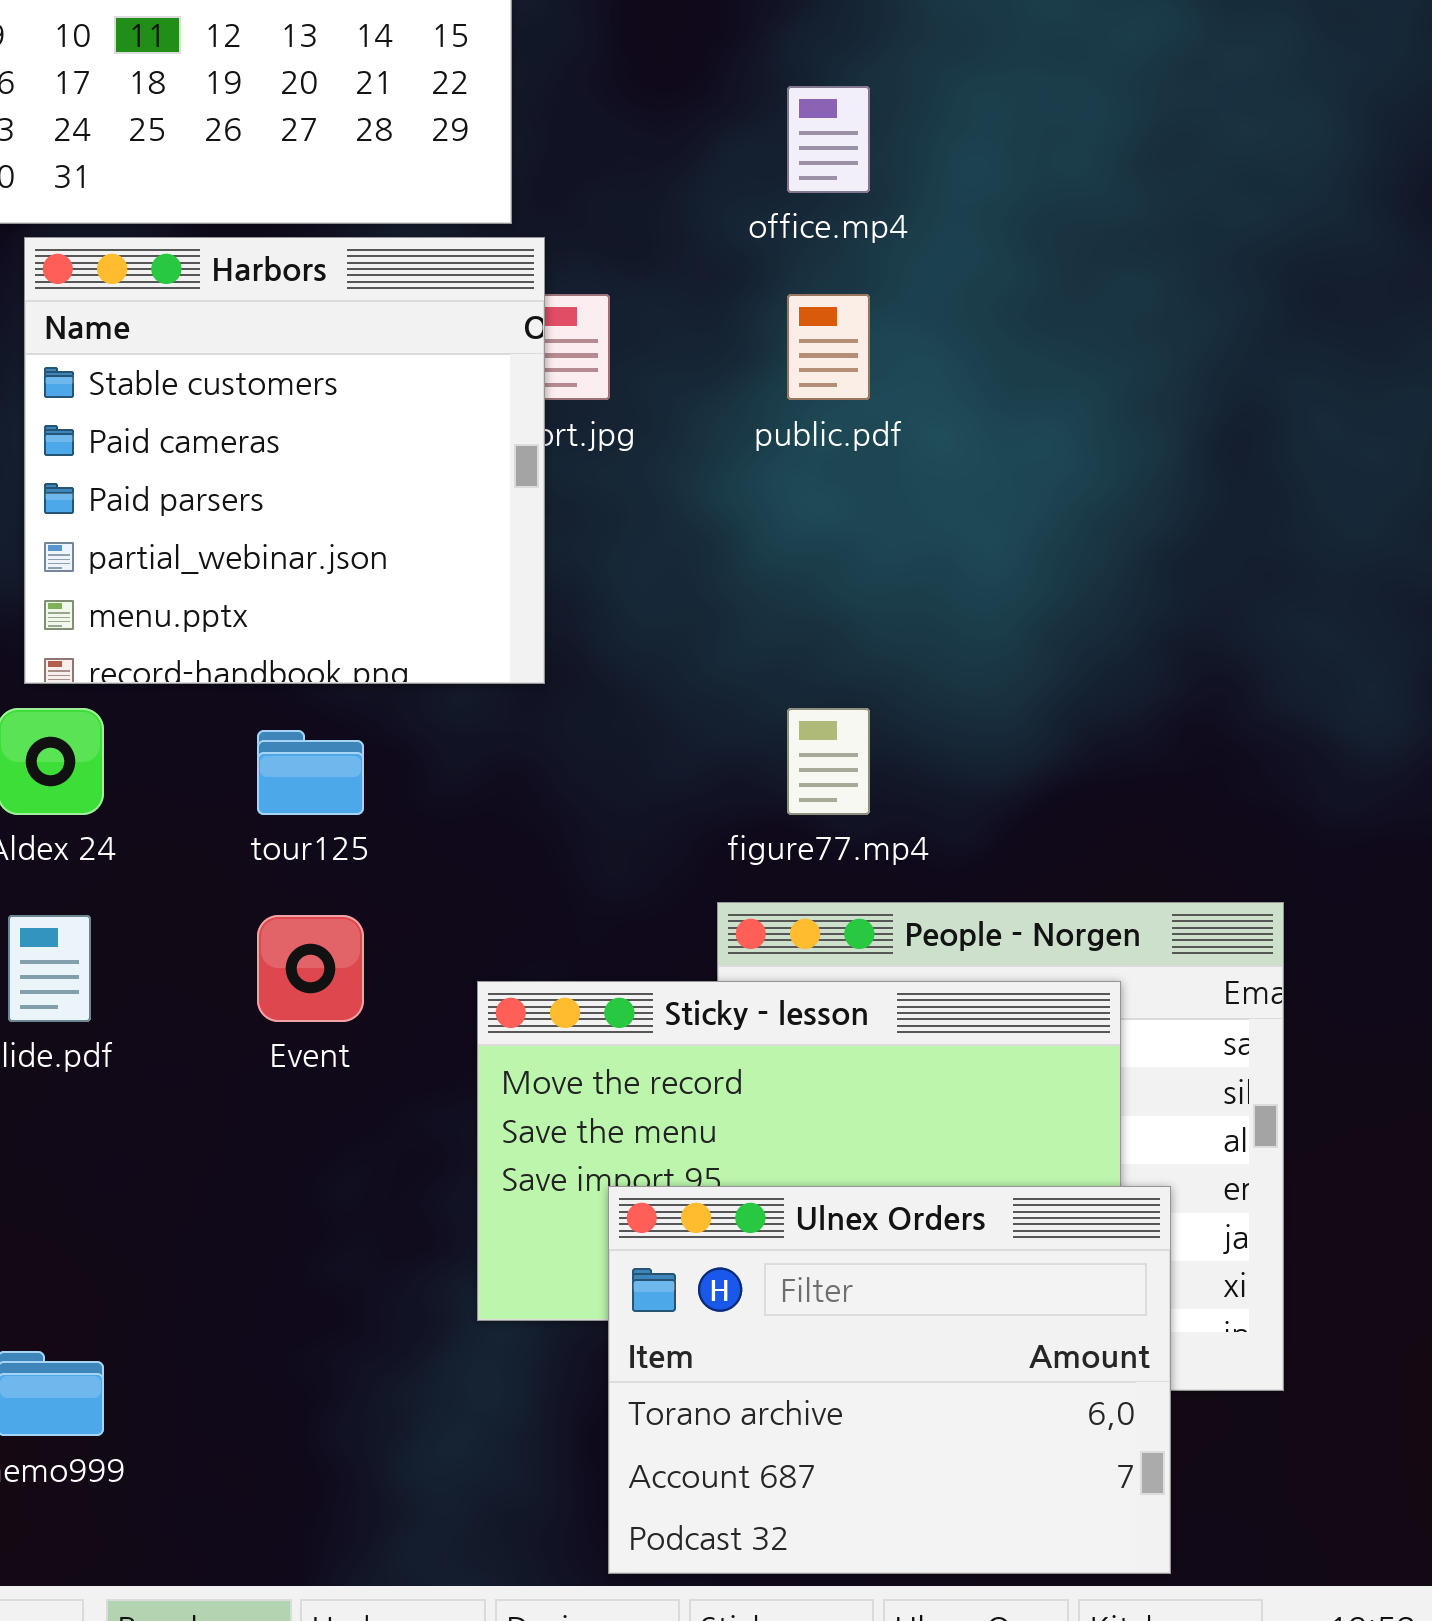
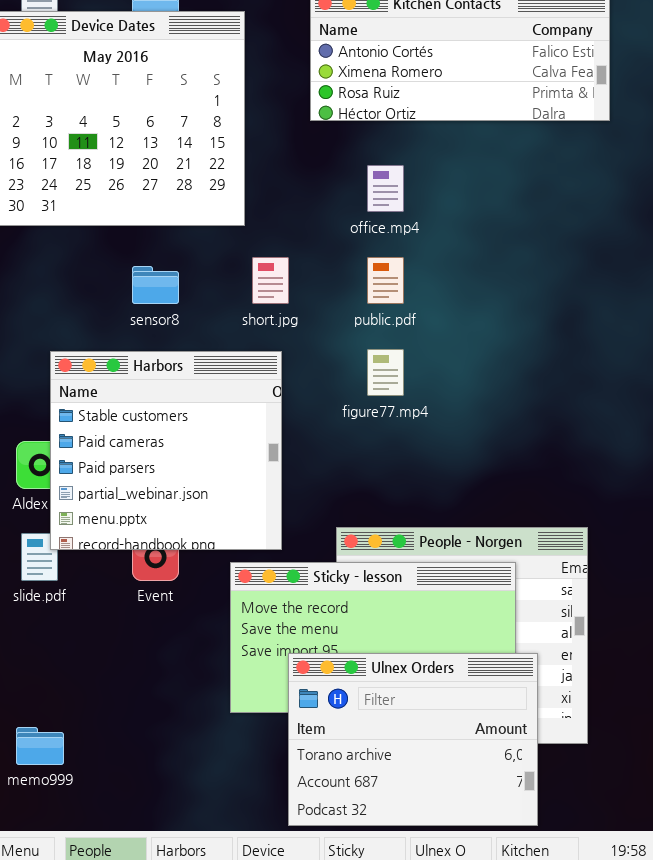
Harbors: [24,237,545,684] -> [50,351,282,550], moved
figure77.mp4: [787,708,870,815] -> [367,349,404,396], moved

